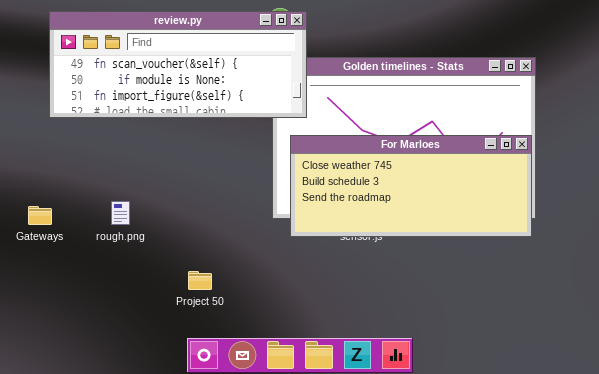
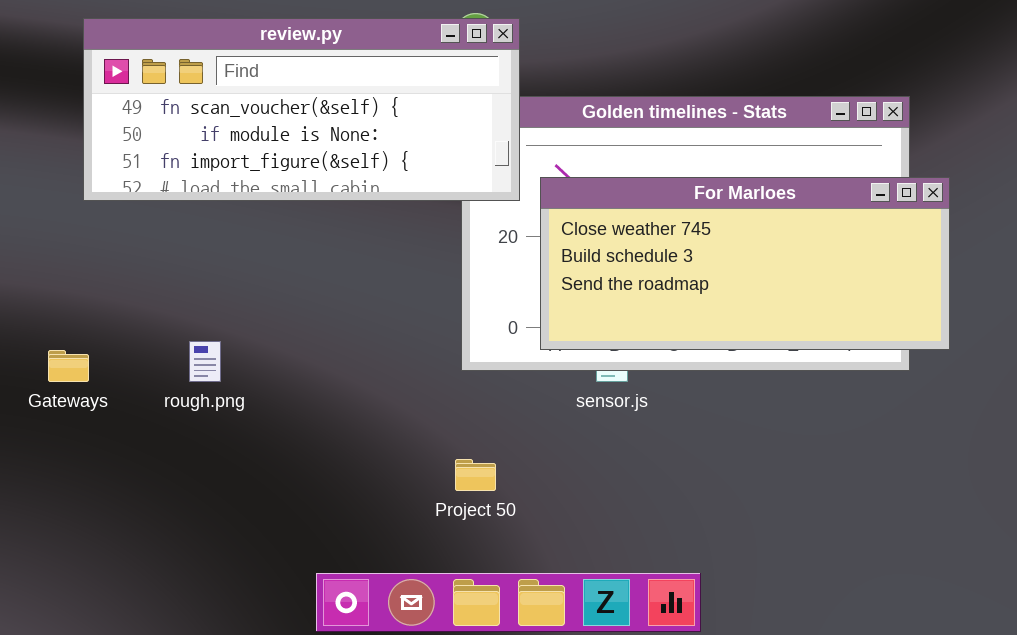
For Marloes: [290,135,532,237] -> [540,177,950,350], moved
Project 50: [188,271,212,290] -> [455,459,496,491], moved

